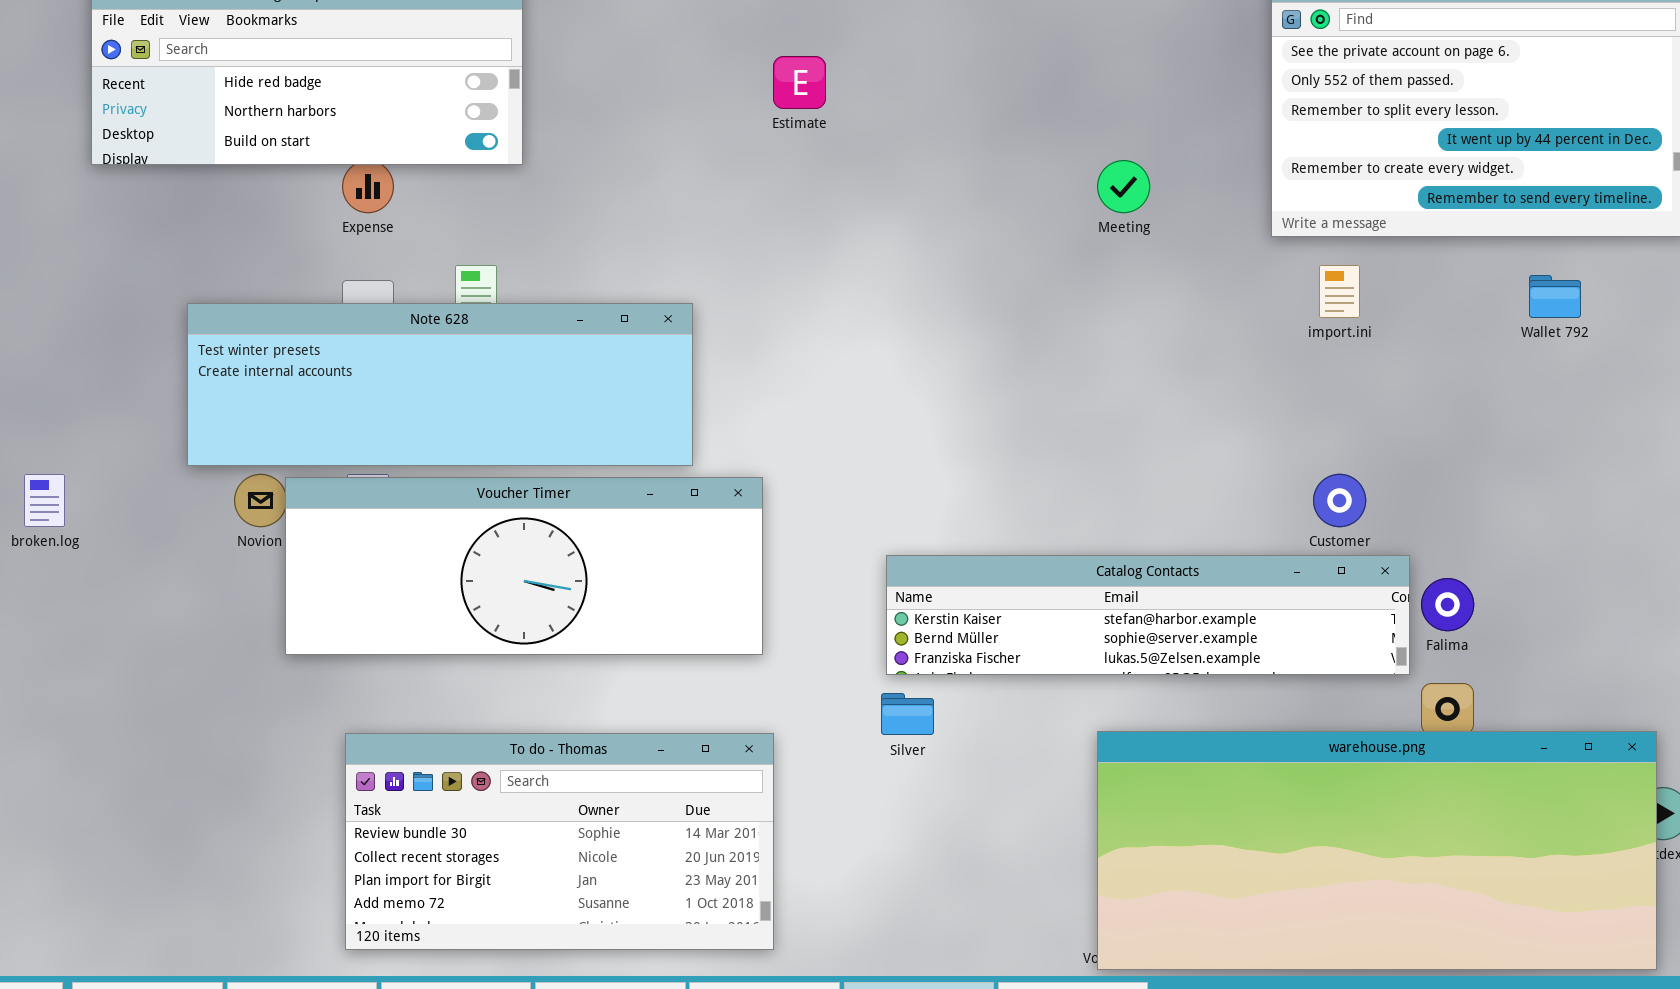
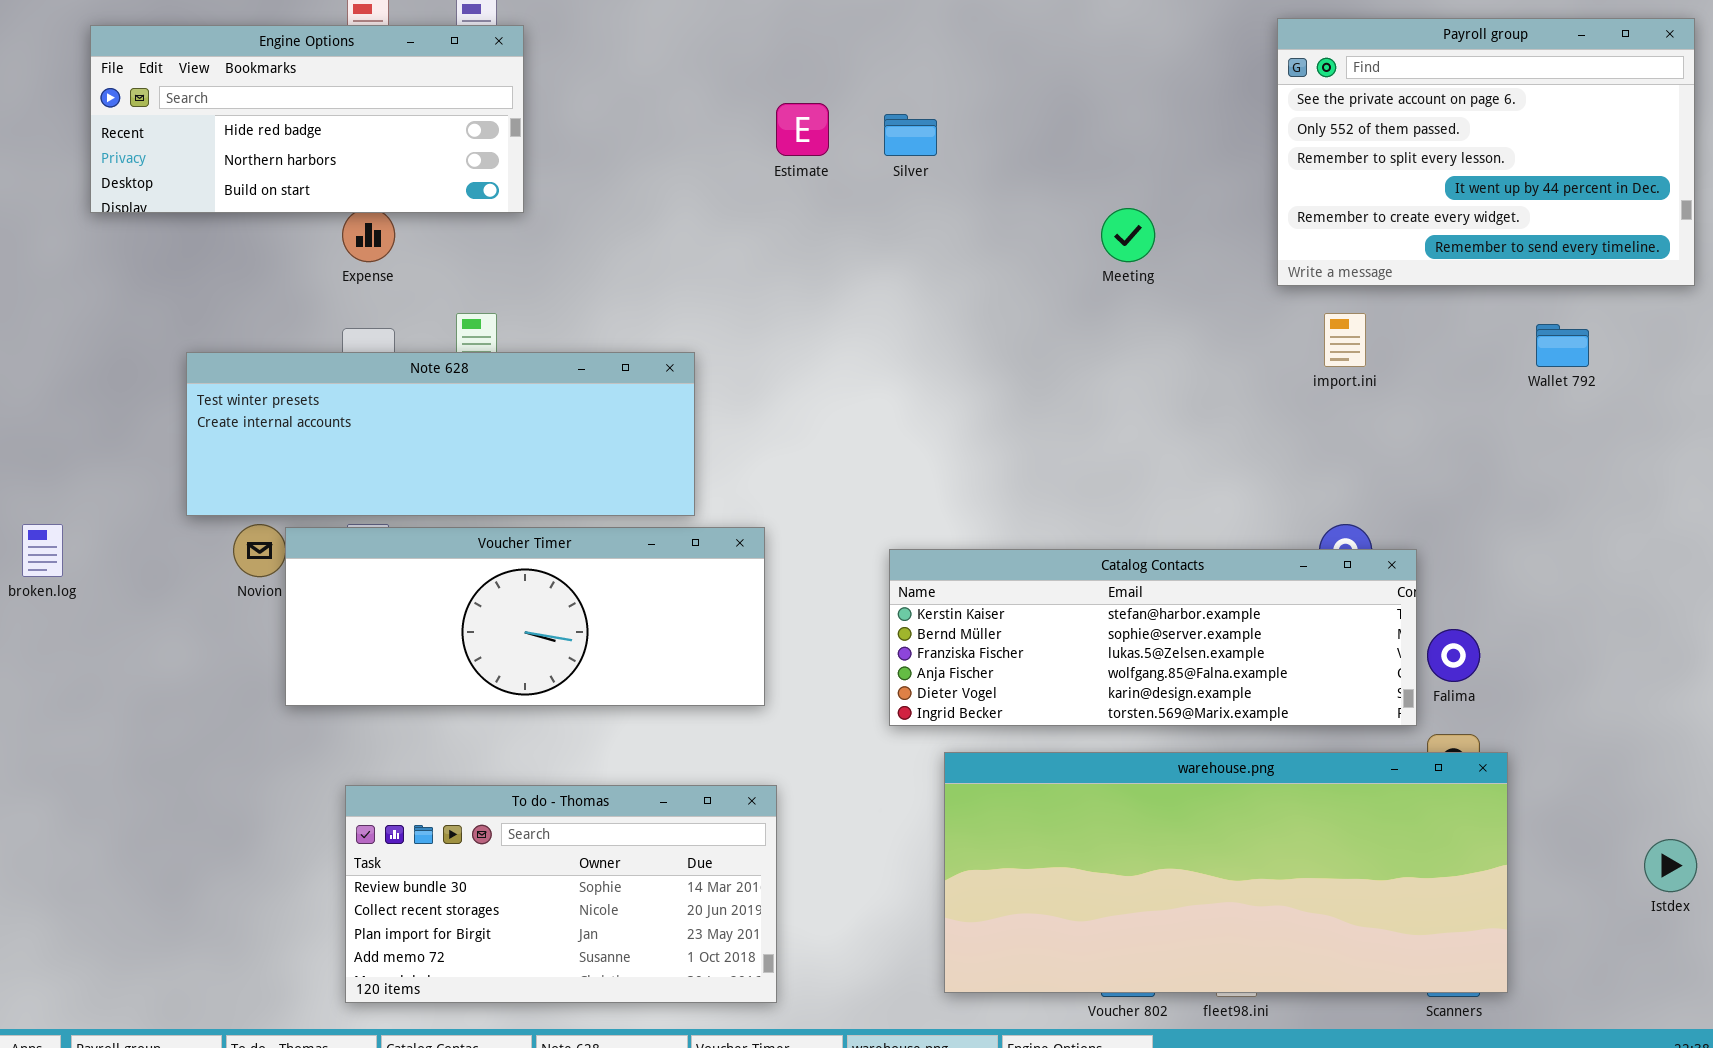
Catalog Contacts: [886,555,1410,675] -> [889,549,1417,726], resized
Silver: [881,693,934,735] -> [884,114,937,156], moved
warehouse.png: [1097,731,1657,970] -> [944,752,1508,993], moved

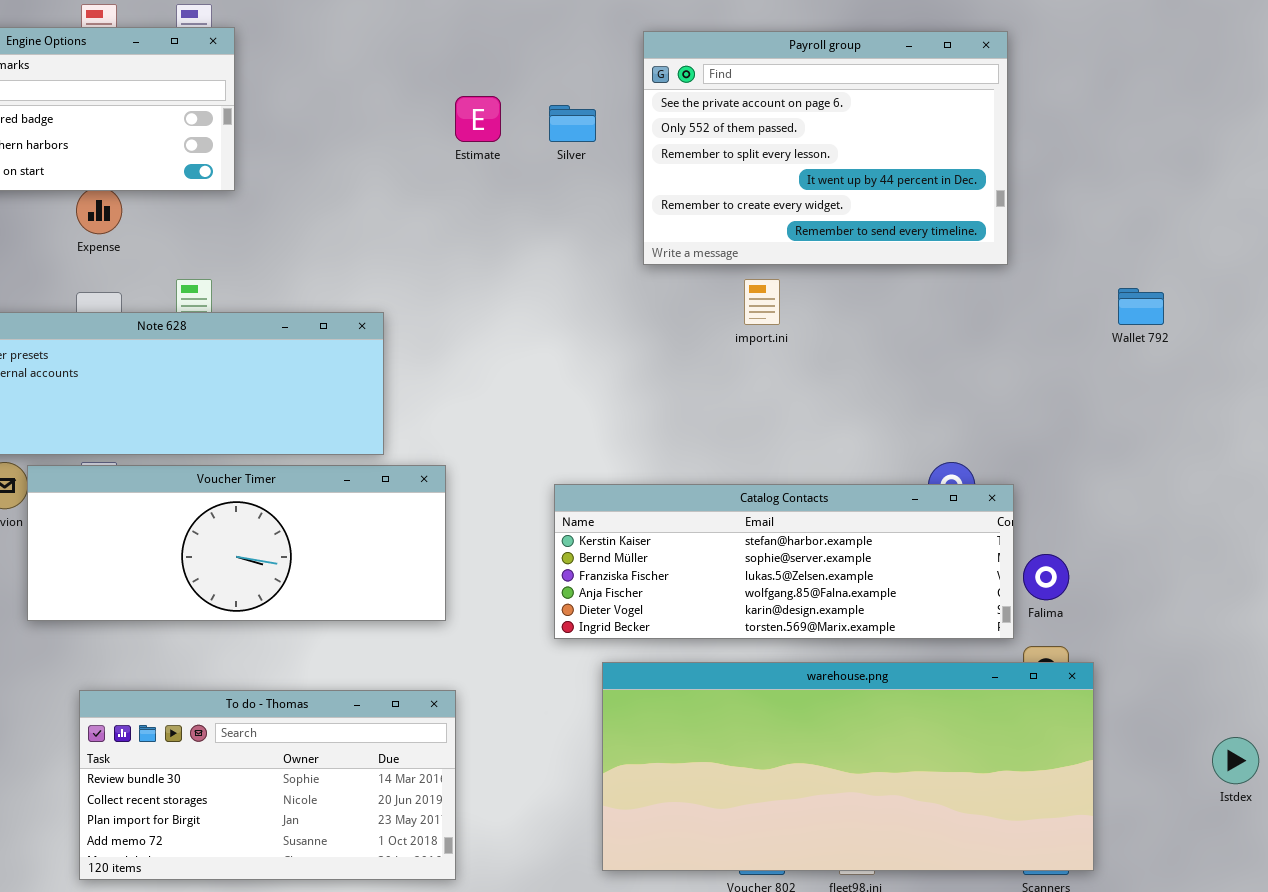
Payroll group: [1277,18,1695,286] -> [643,31,1008,265], moved
import.ini: [1324,313,1366,367] -> [744,279,780,325], moved

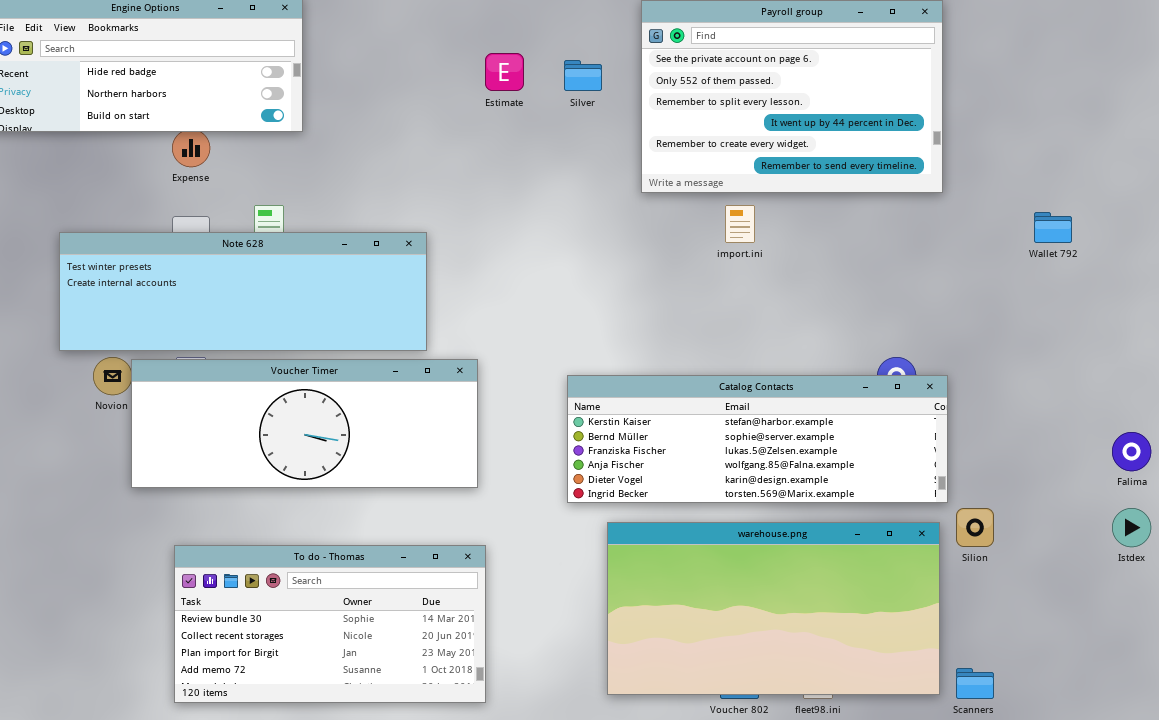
Falima: [1023,554,1069,600] -> [1112,432,1151,471], moved
warehouse.png: [602,662,1094,871] -> [607,522,940,695], resized
Istdex: [1212,737,1259,784] -> [1112,508,1151,547], moved

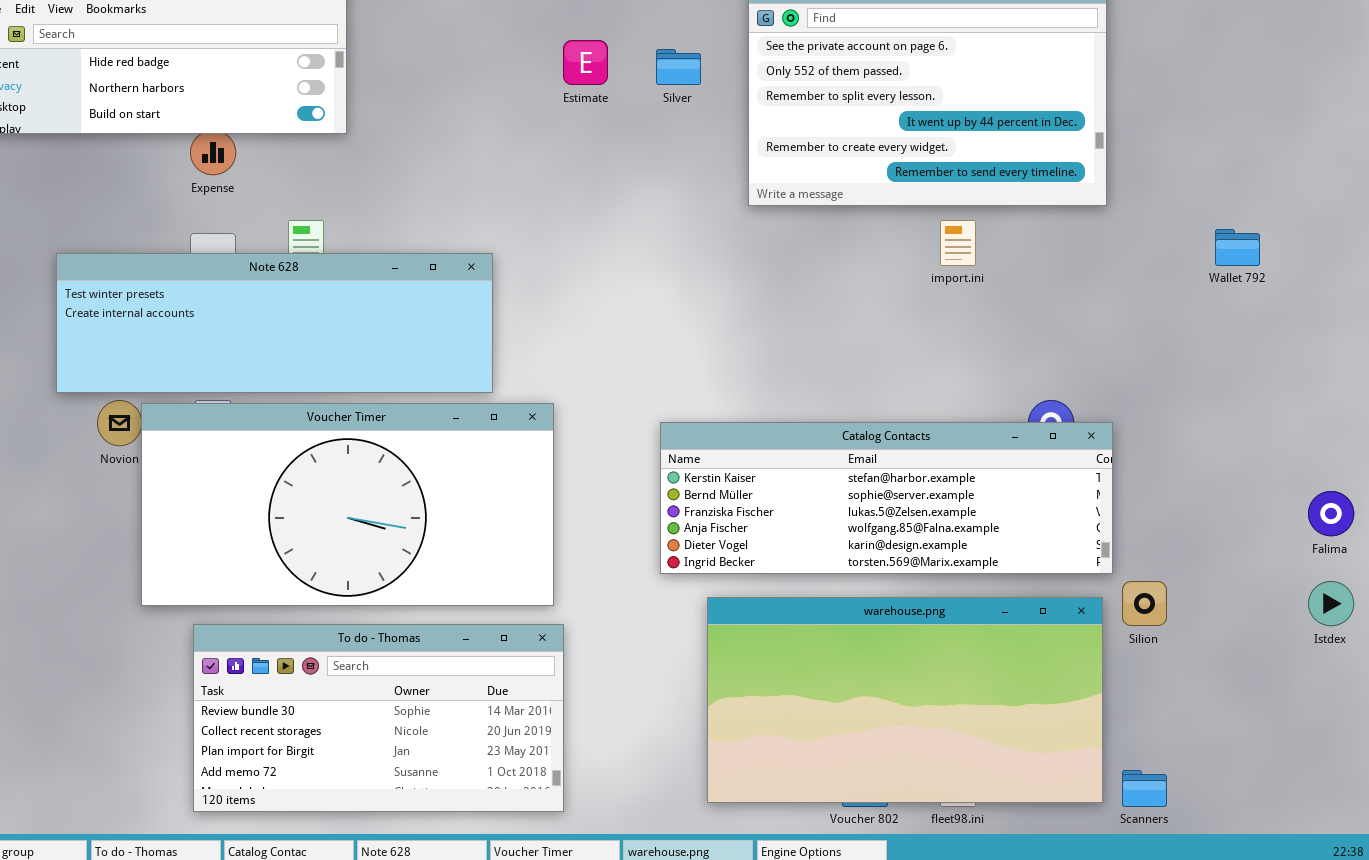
import.ini: [725,205,755,243] -> [940,220,976,266], moved
Voucher Timer: [131,359,478,488] -> [141,403,554,606], resized

